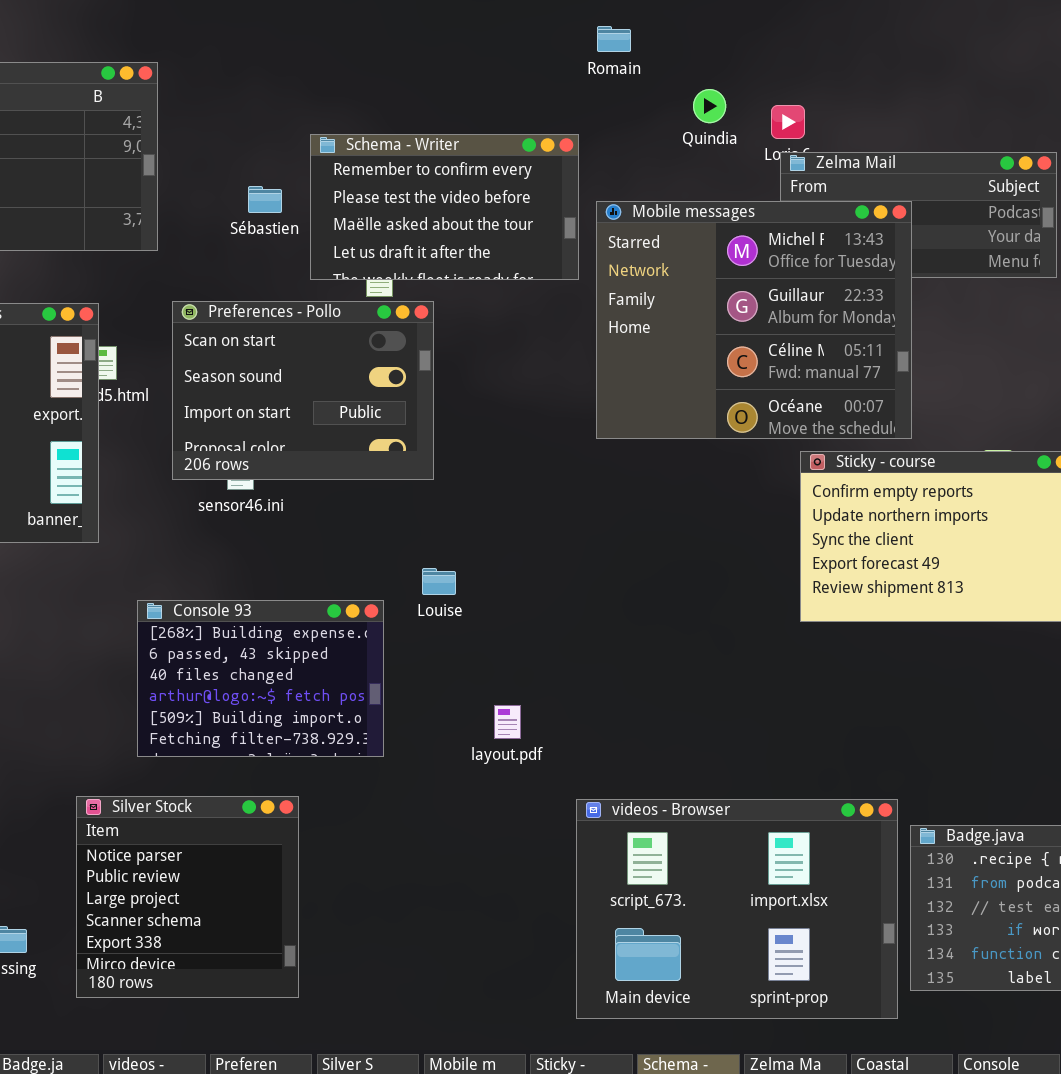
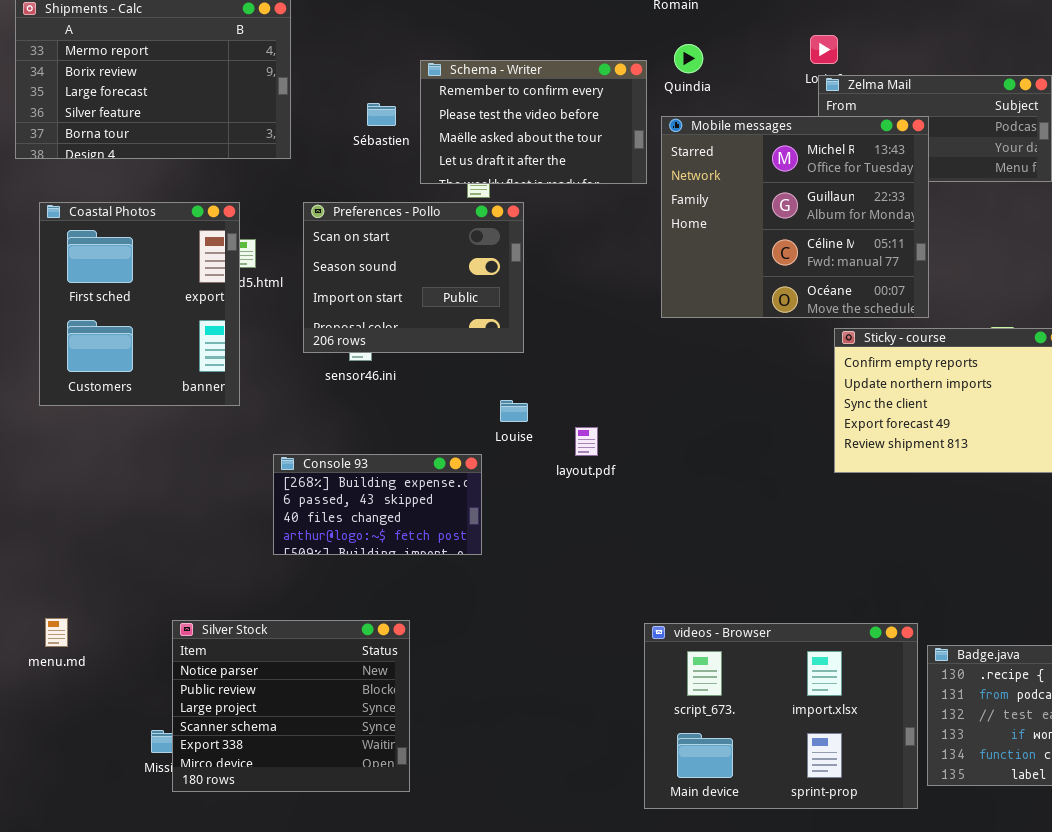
Quindia: [693,89,726,123] -> [674,44,703,73], moved
Louise: [422,568,456,595] -> [500,400,528,422], moved
Console 93: [137,600,384,757] -> [273,454,482,555], resized
layout.pdf: [494,705,521,739] -> [575,427,598,456], moved
Silver Stock: [76,796,299,998] -> [172,620,410,792], resized

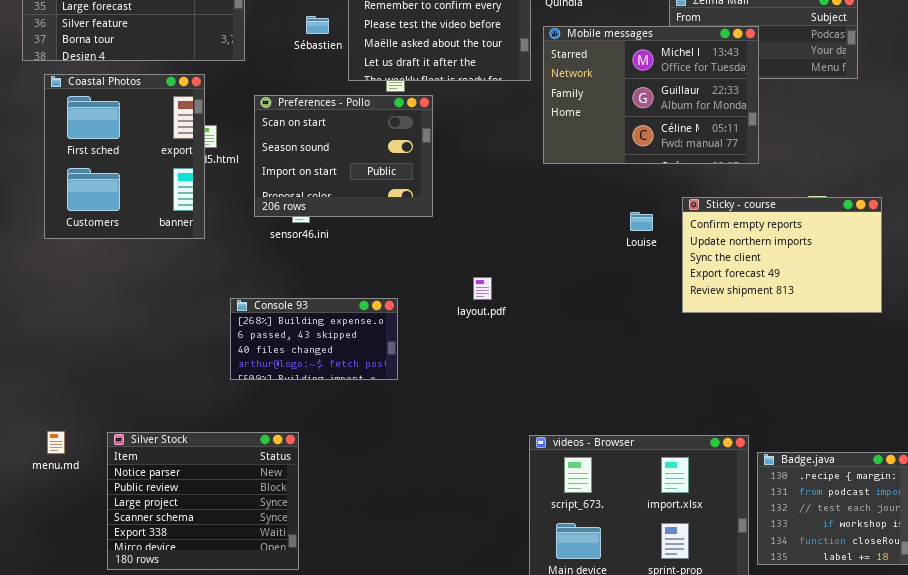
Mobile messages: [661,116,929,318] -> [543,26,759,164], resized
Coastal Photos: [39,202,240,406] -> [44,74,205,239], moved
Louise: [500,400,528,422] -> [630,212,653,231], moved
Silver Stock: [172,620,410,792] -> [107,432,299,570], moved

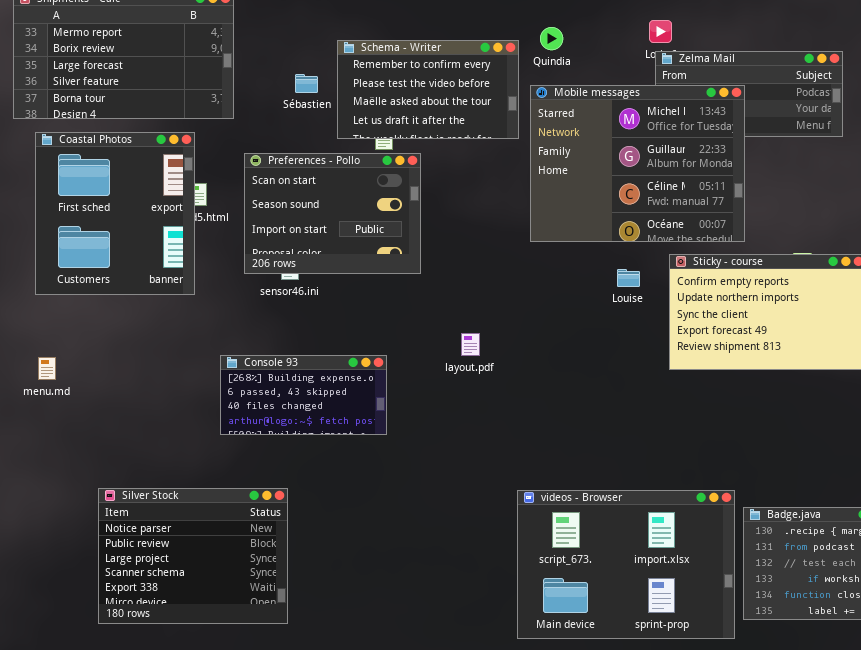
Mobile messages: [543,26,759,164] -> [530,85,745,242], resized
menu.md: [47,431,65,454] -> [38,357,56,380], moved

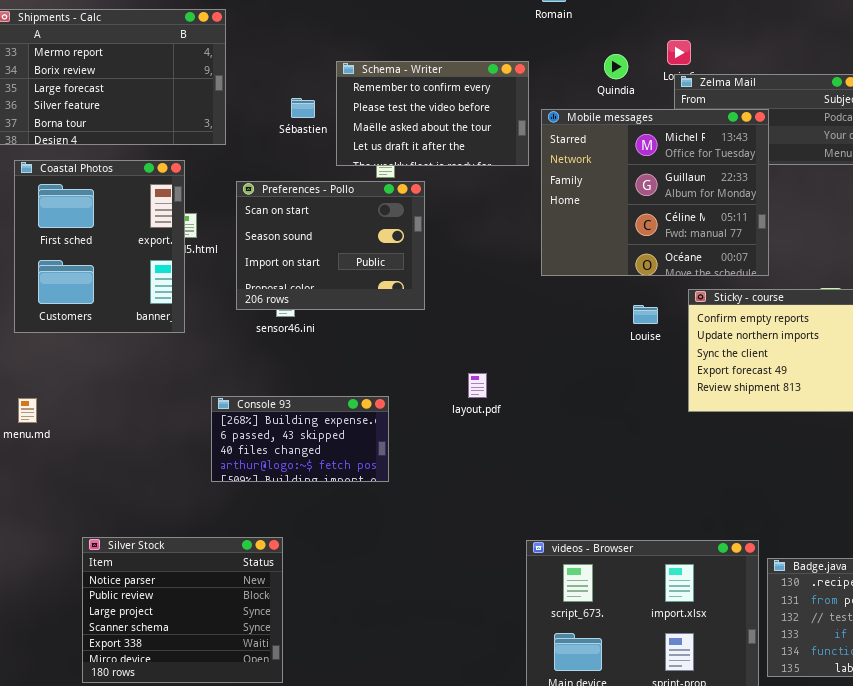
Quindia: [540,27,563,50] -> [604,54,628,79], moved

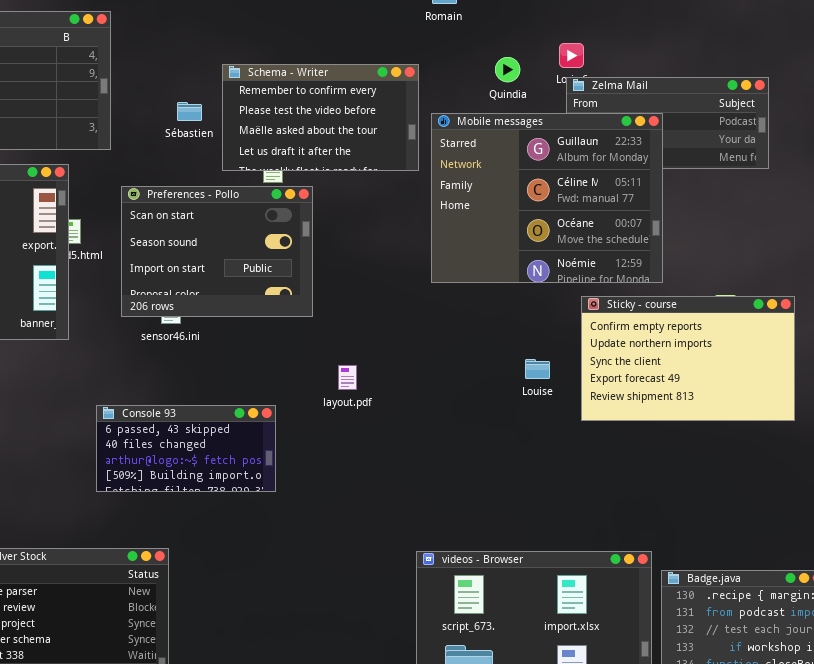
Mobile messages: [541,109,769,276] -> [431,113,663,283], scrolled down 1 row
Louise: [633,305,658,324] -> [525,359,550,379], moved
layout.pdf: [468,373,487,398] -> [338,365,357,390], moved
Console 93: [211,396,389,482] -> [96,405,276,492], scrolled down 1 row

